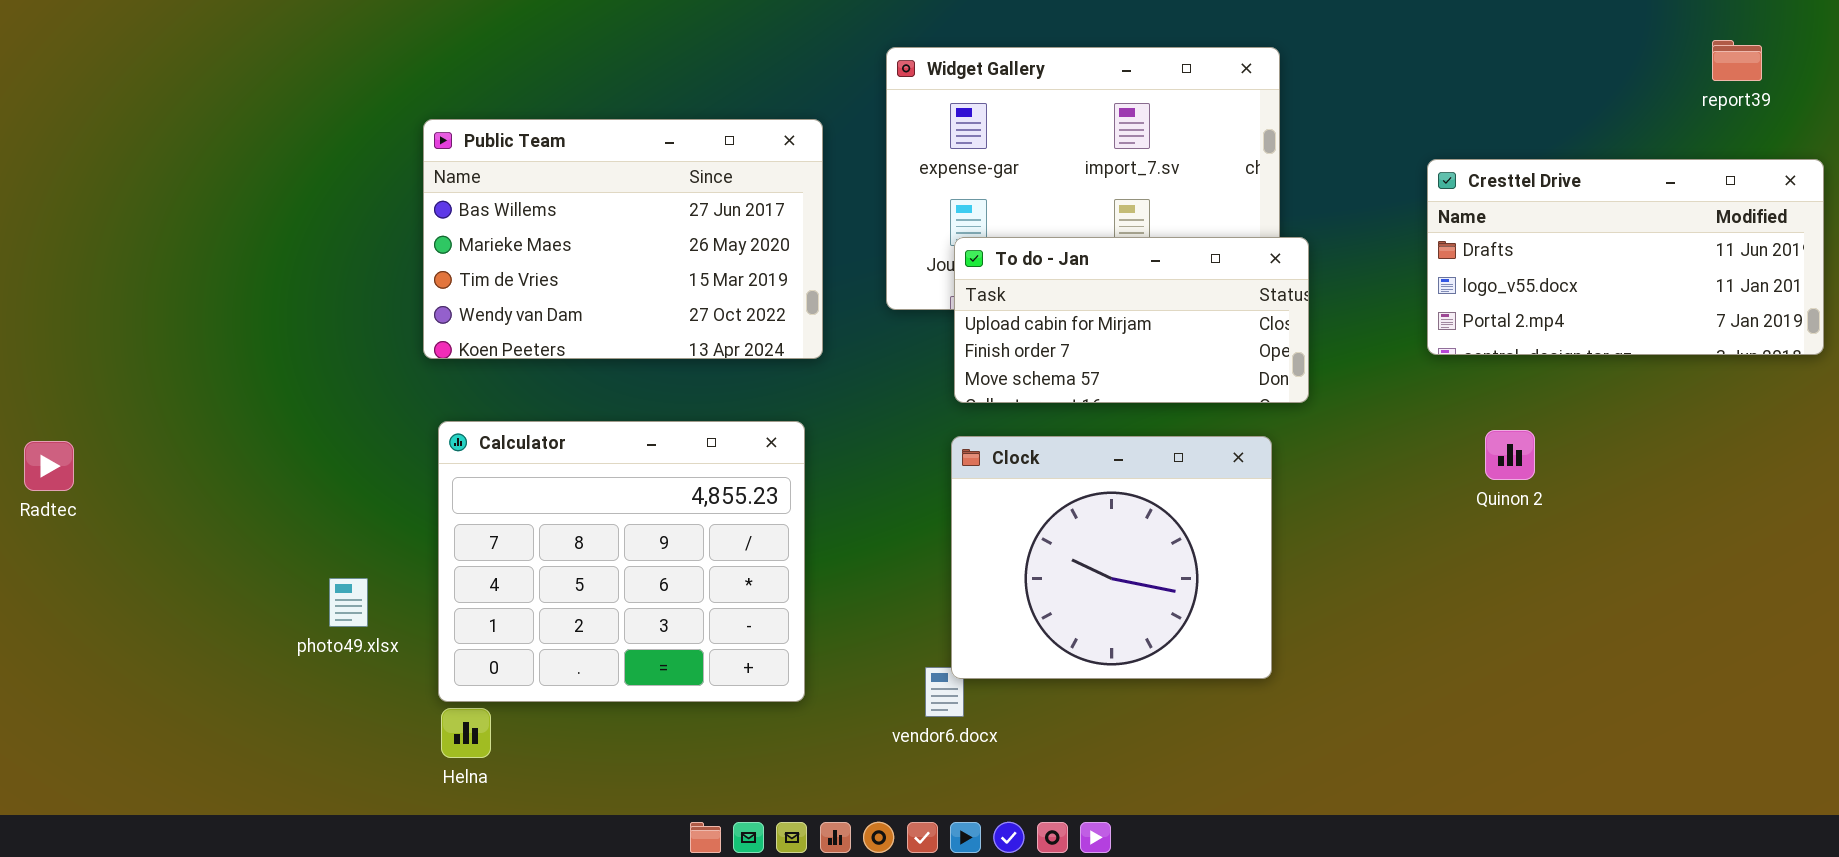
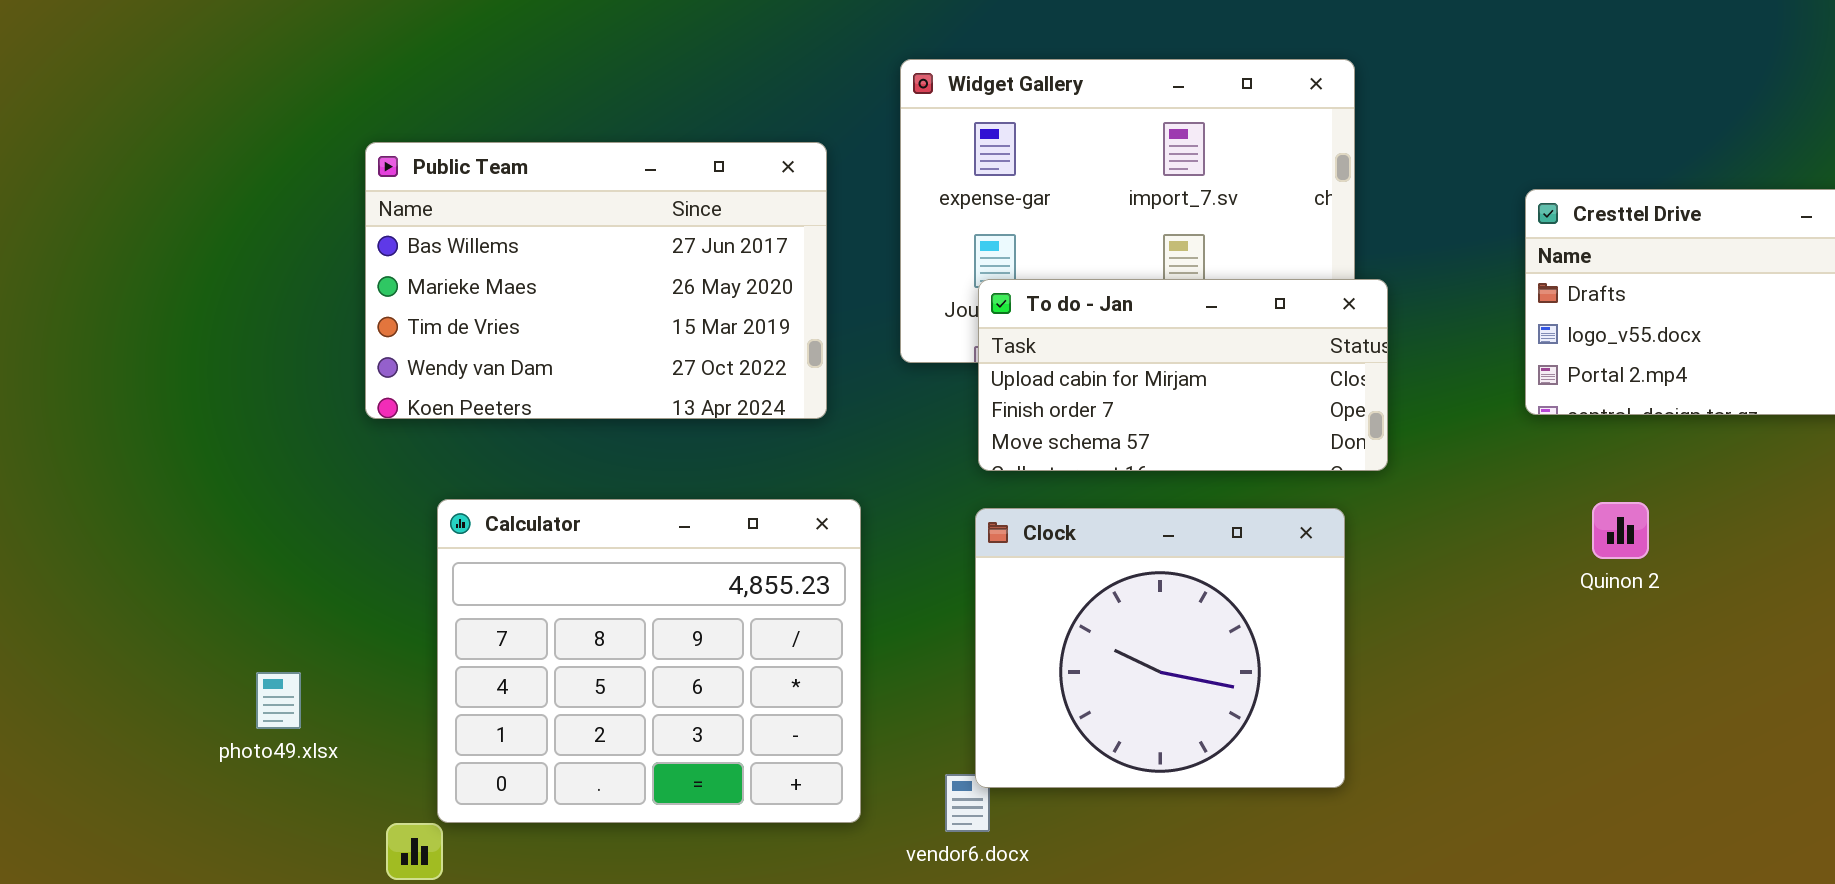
Calculator: [438,421,805,702] -> [437,499,861,823], moved

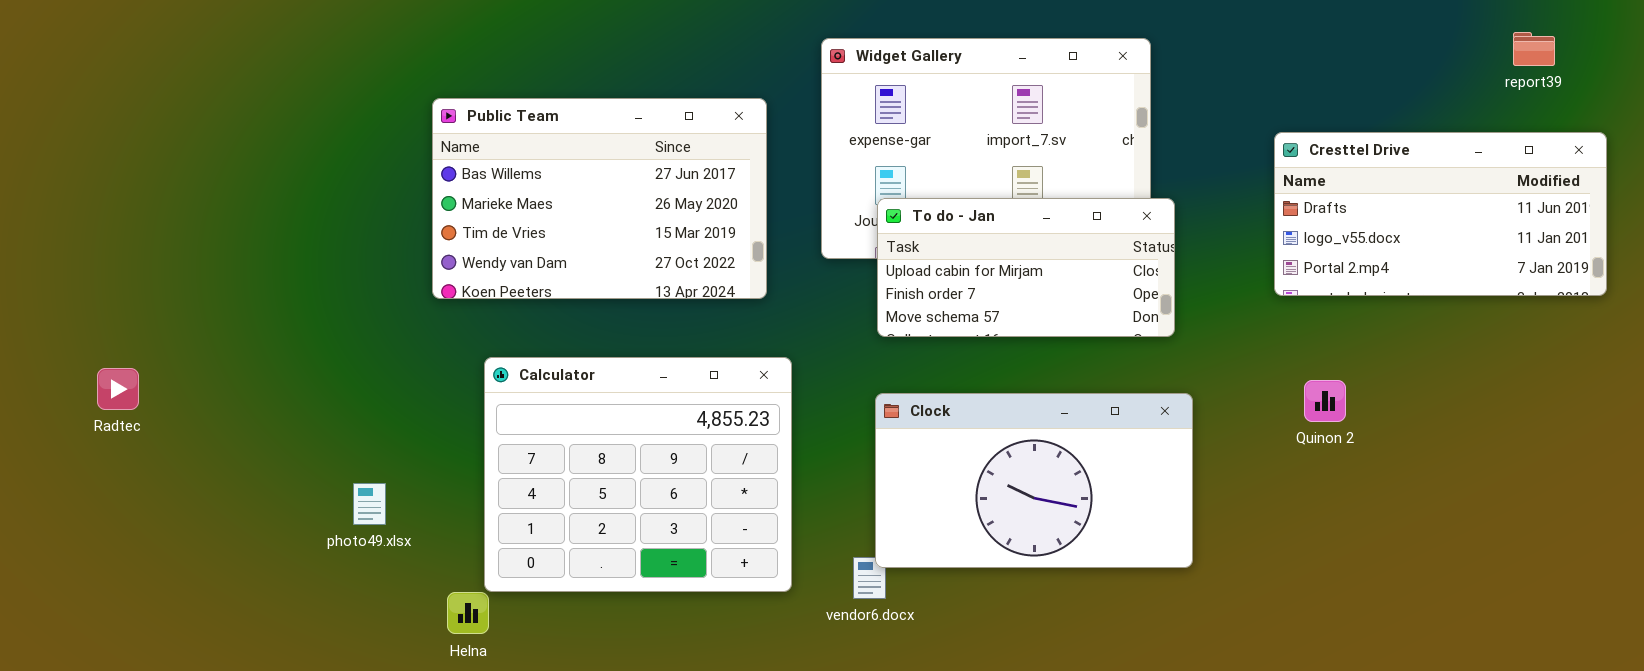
Quinon 2: [1592,502,1649,559] -> [1304,380,1346,422], moved
Clock: [975,508,1345,788] -> [875,393,1193,568], resized

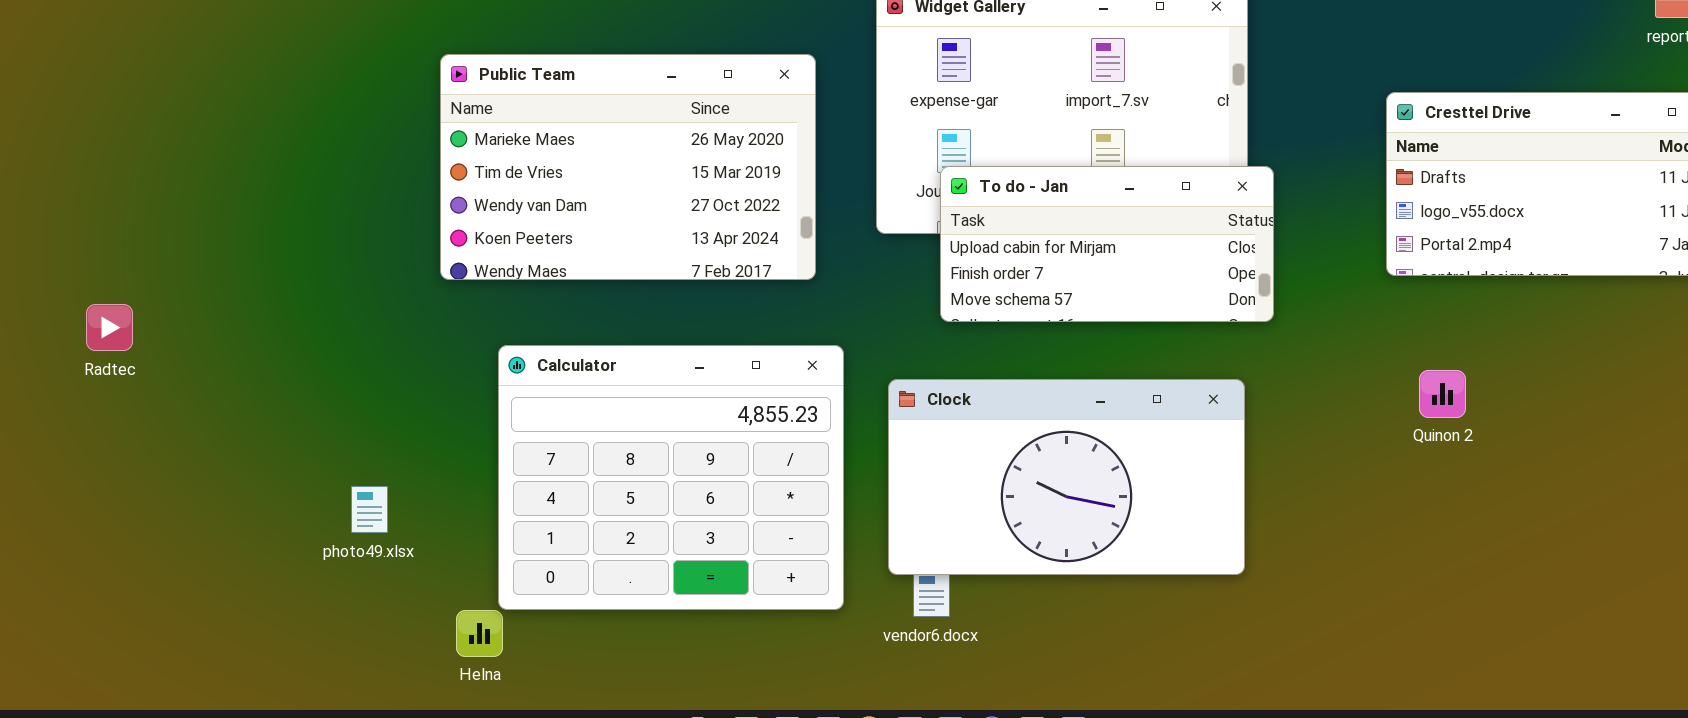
Public Team: [432,98,767,299] -> [440,54,816,280], scrolled down 1 row
Radtec: [97,368,139,410] -> [86,304,133,351], moved
Clock: [875,393,1193,568] -> [888,379,1245,575], moved

